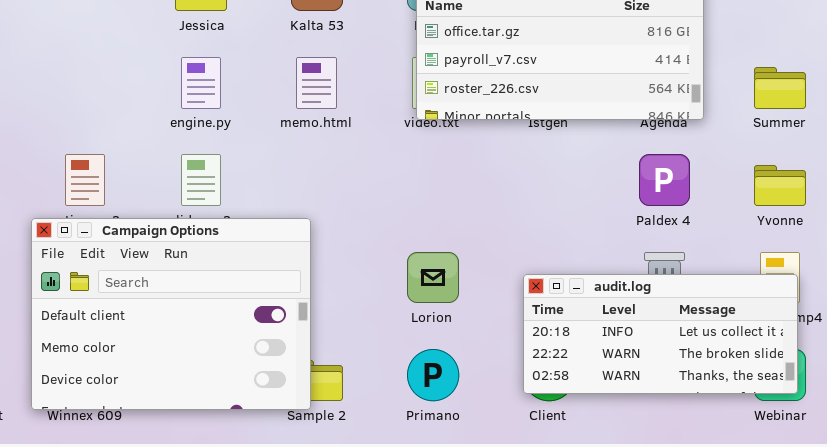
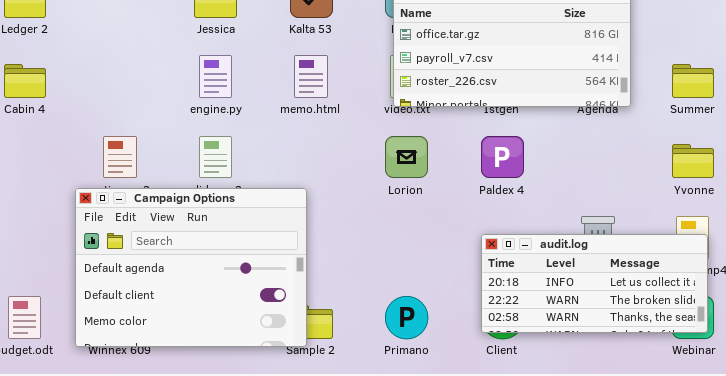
Paldex 4: [639,154,690,206] -> [481,136,524,178], moved
Campaign Options: [31,218,311,410] -> [75,188,307,347], scrolled up 1 row
Lorion: [407,252,459,303] -> [385,136,428,178], moved

